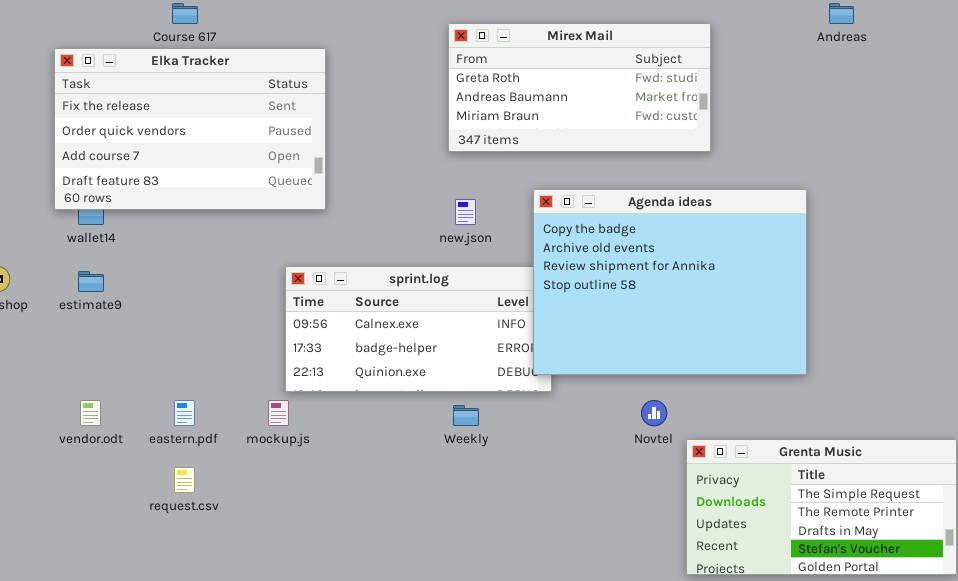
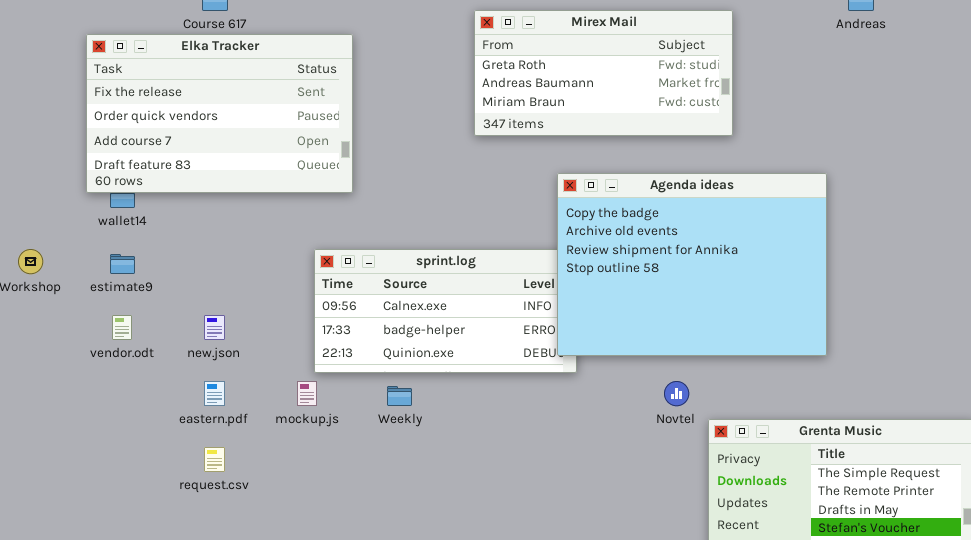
new.json: [455,199,476,225] -> [204,315,225,340], moved
vendor.odt: [80,400,101,426] -> [112,315,132,340], moved
Weekly: [453,405,479,426] -> [387,386,412,406], moved

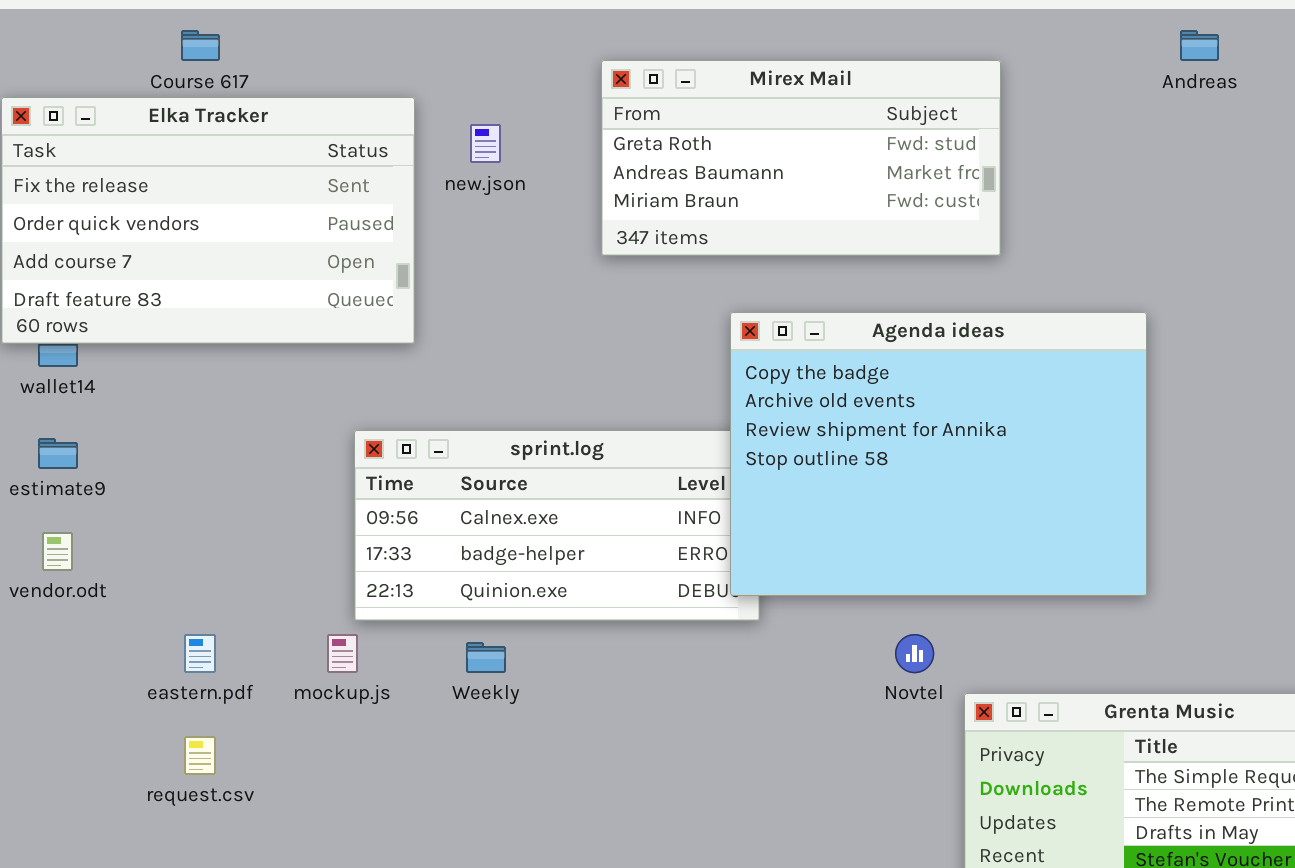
new.json: [204,315,225,340] -> [470,124,501,163], moved

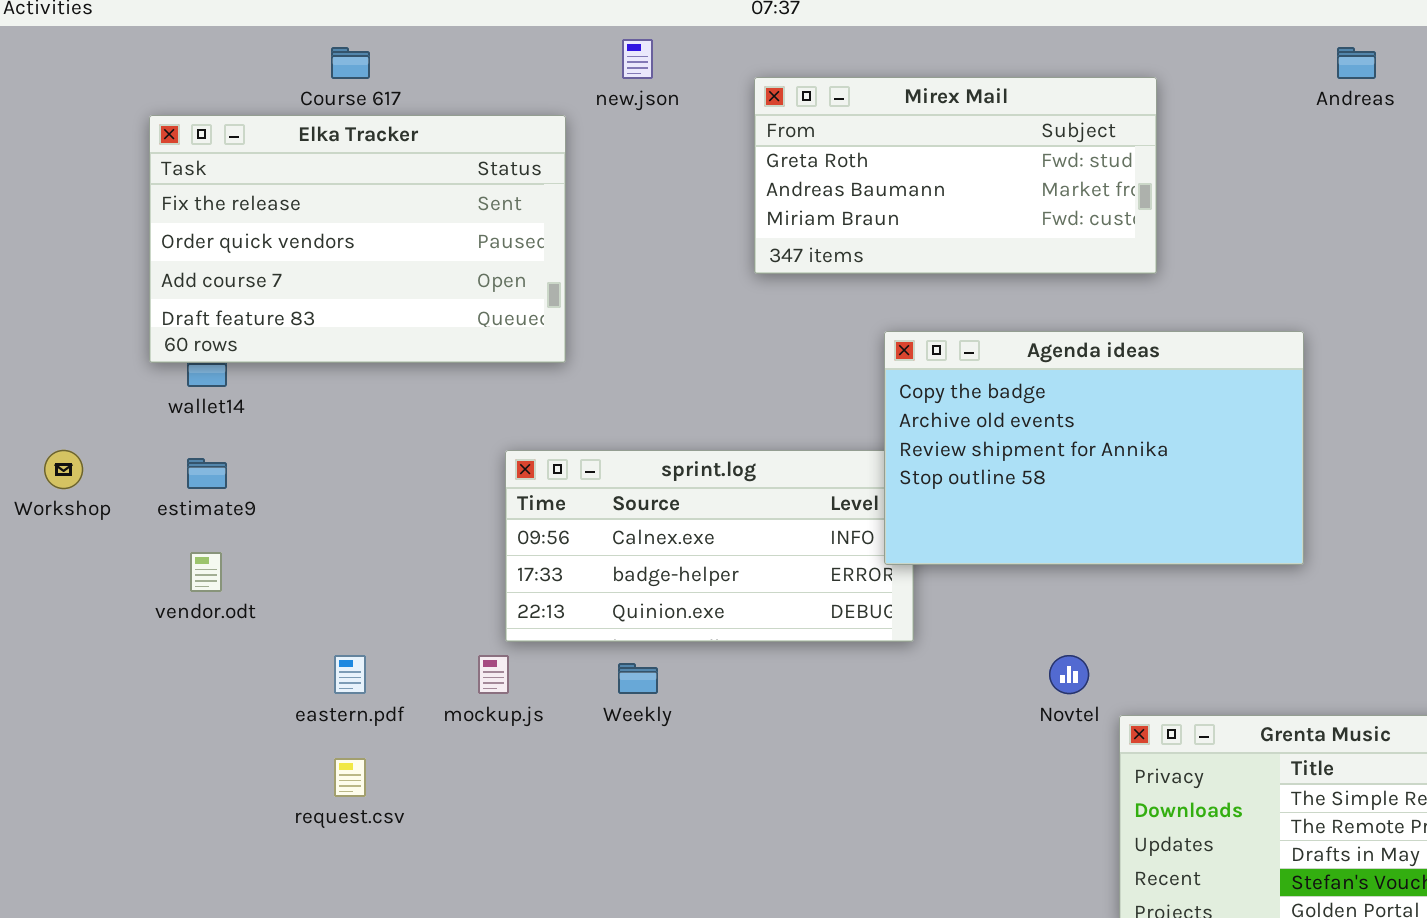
new.json: [470,124,501,163] -> [622,39,653,79], moved
Agenda ideas: [730,312,1147,596] -> [884,331,1304,565], resized

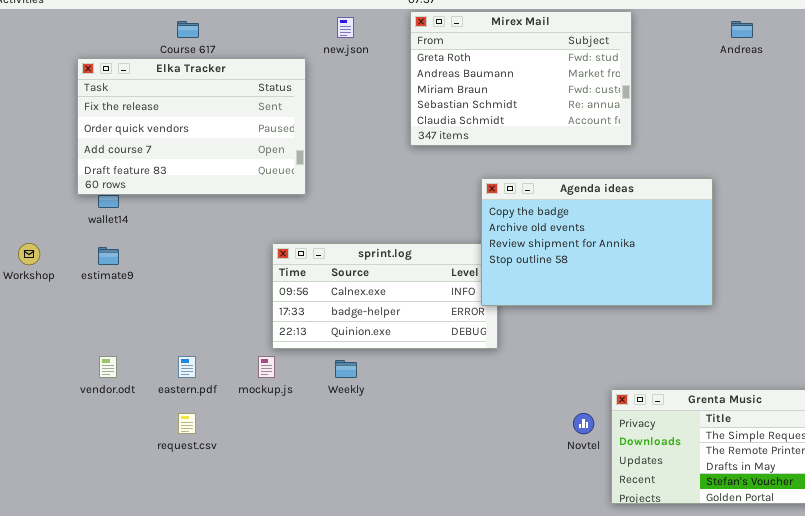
Mirex Mail: [754,77,1157,274] -> [410,11,632,146], resized
vendor.odt: [190,552,222,592] -> [99,356,117,378], moved
Novtel: [1049,655,1089,694] -> [573,413,594,434], moved

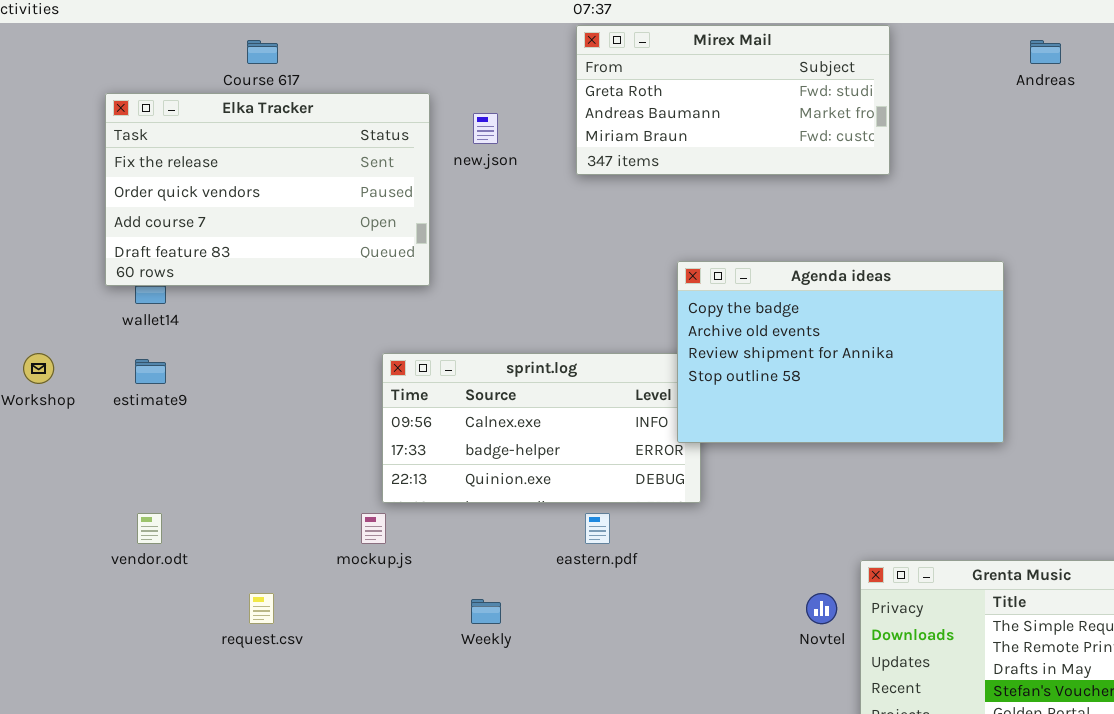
Mirex Mail: [410,11,632,146] -> [576,25,890,175], resized
new.json: [337,17,354,38] -> [473,113,498,144], moved
eastern.pdf: [178,356,196,378] -> [585,513,610,544], moved
Weekly: [335,360,357,378] -> [471,599,501,624], moved

